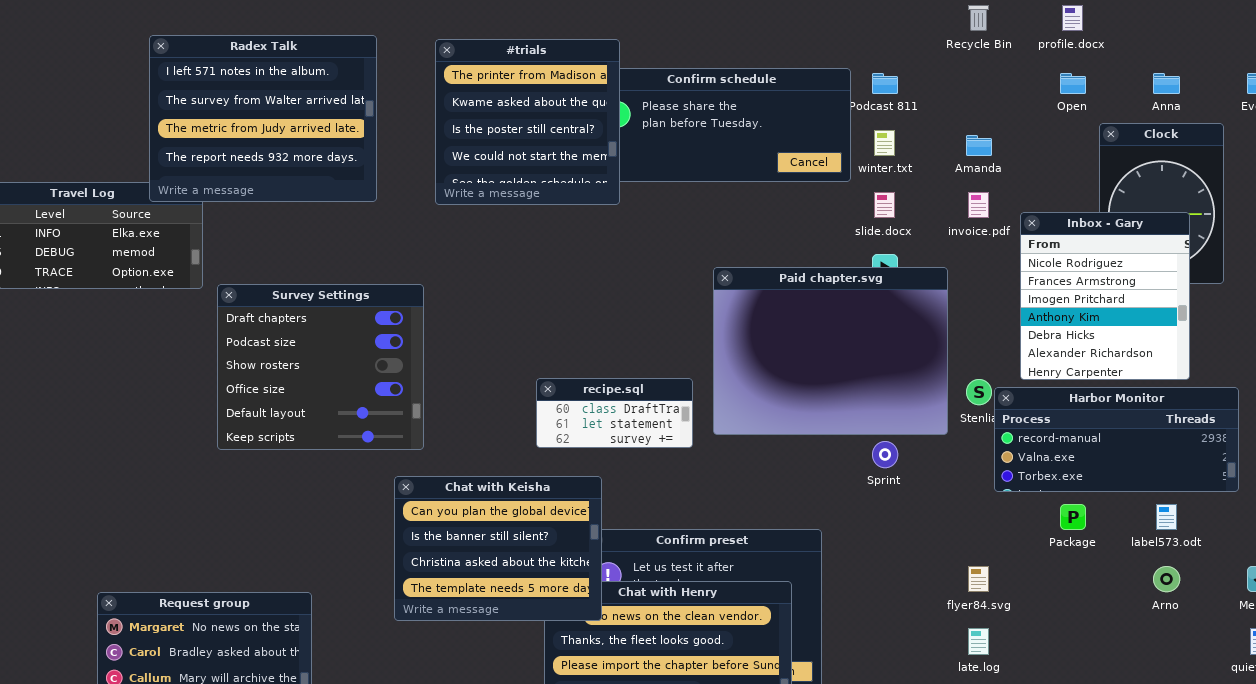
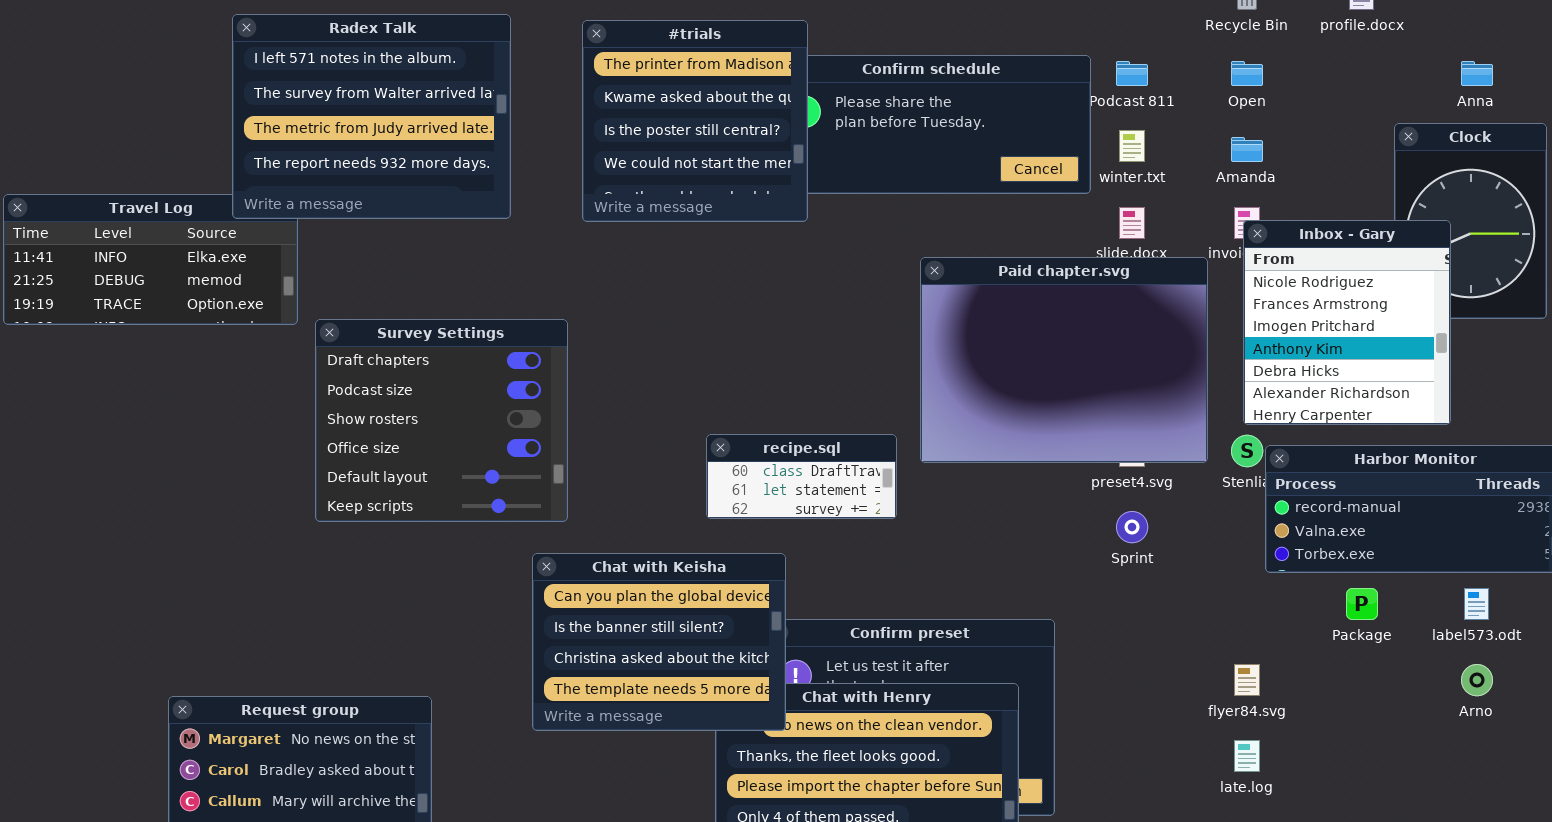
Open: [1060,73,1086,94] -> [1231,61,1263,86], moved
Inbox - Gary: [1020,212,1190,380] -> [1243,220,1451,425], moved
Paid chapter.svg: [713,267,948,435] -> [920,257,1208,463], moved

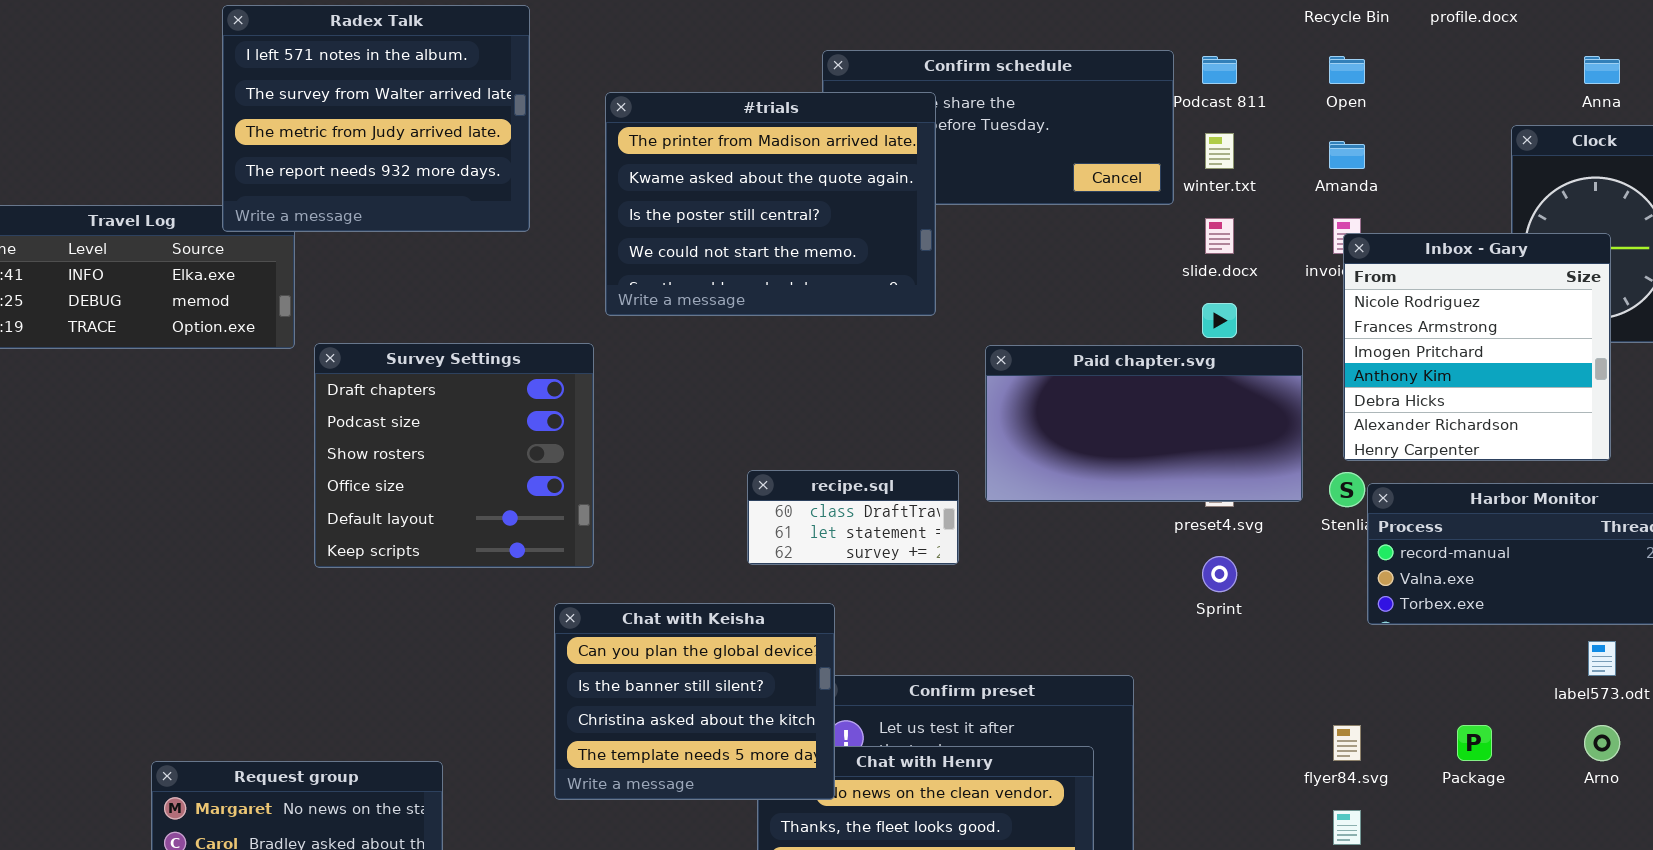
#trials: [582,20,808,222] -> [605,92,936,316], moved, resized
Inbox - Gary: [1243,220,1451,425] -> [1343,233,1611,461], resized
Paid chapter.svg: [920,257,1208,463] -> [985,345,1303,502], resized
Package: [1346,588,1378,620] -> [1457,725,1492,761], moved

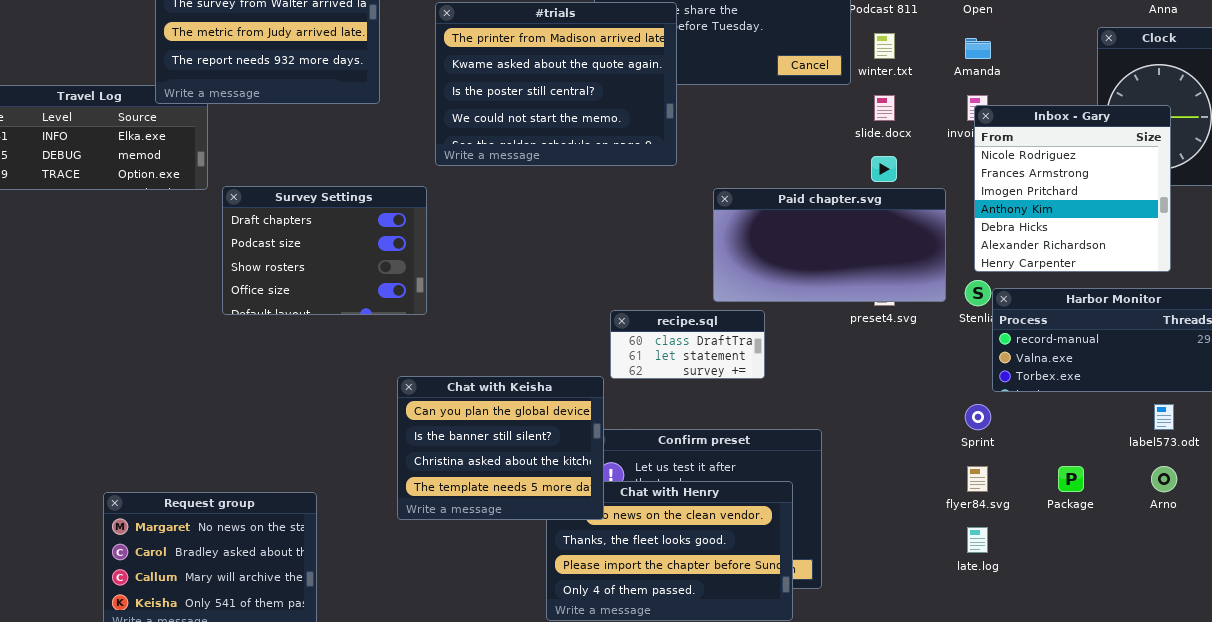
Survey Settings: [314,343,594,568] -> [222,186,427,315], resized
recipe.sql: [747,470,959,565] -> [610,310,765,379], moved
Sprint: [1202,556,1237,592] -> [965,404,991,430], moved

